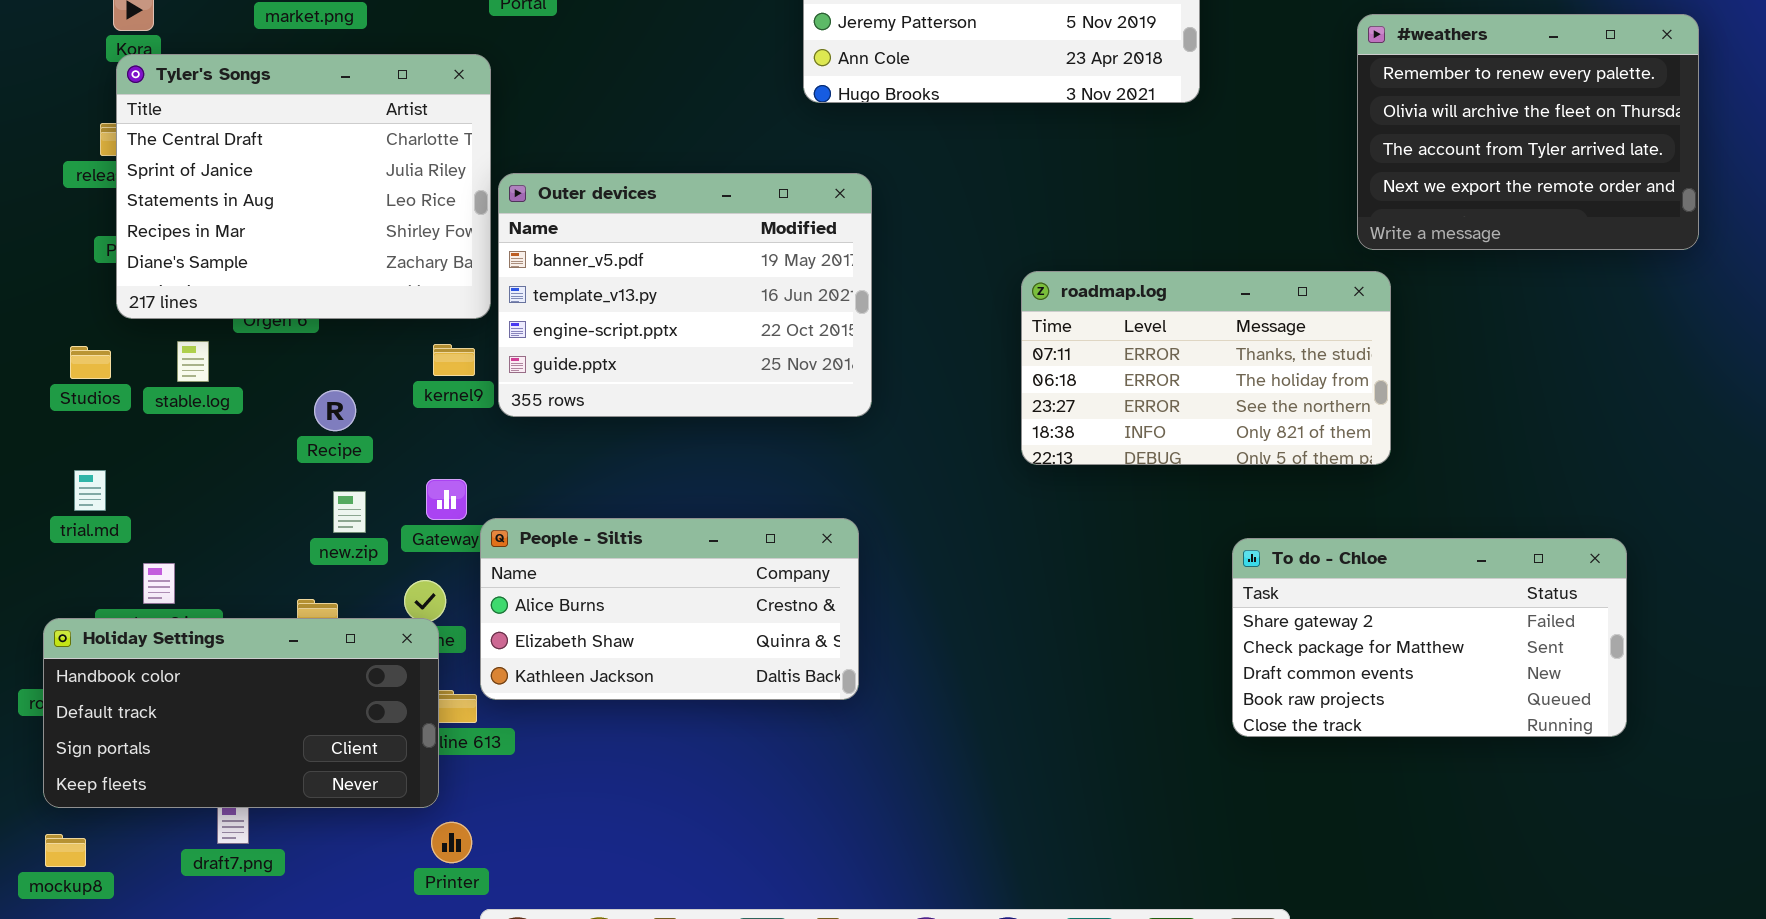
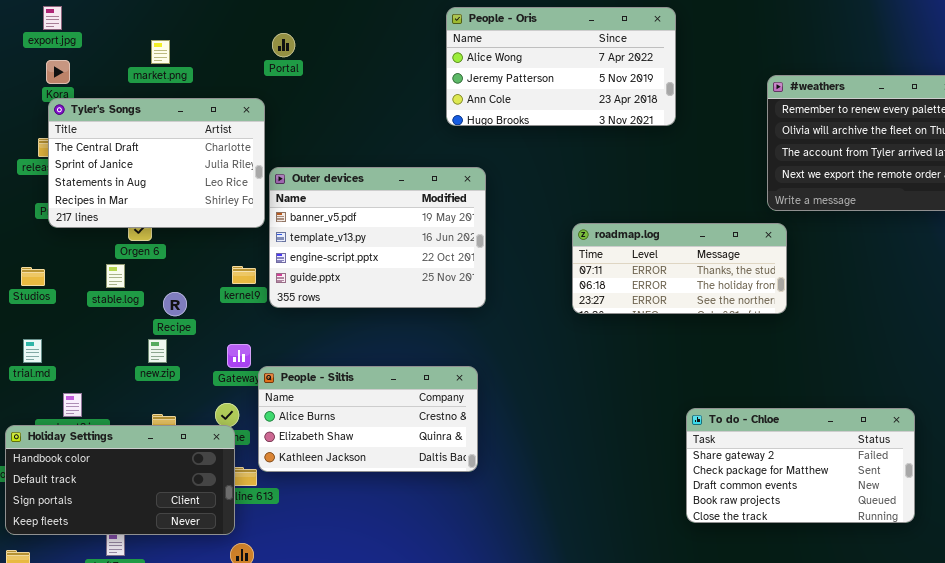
Tyler's Songs: [116,54,491,319] -> [48,98,265,228], resized
roadmap.log: [1021,271,1391,465] -> [572,223,787,314], resized
stable.log: [177,341,209,382] -> [106,264,125,288], moved
new.zip: [333,491,366,533] -> [148,339,167,363], moved
To do - Chloe: [1232,538,1627,737] -> [686,408,915,523], moved

